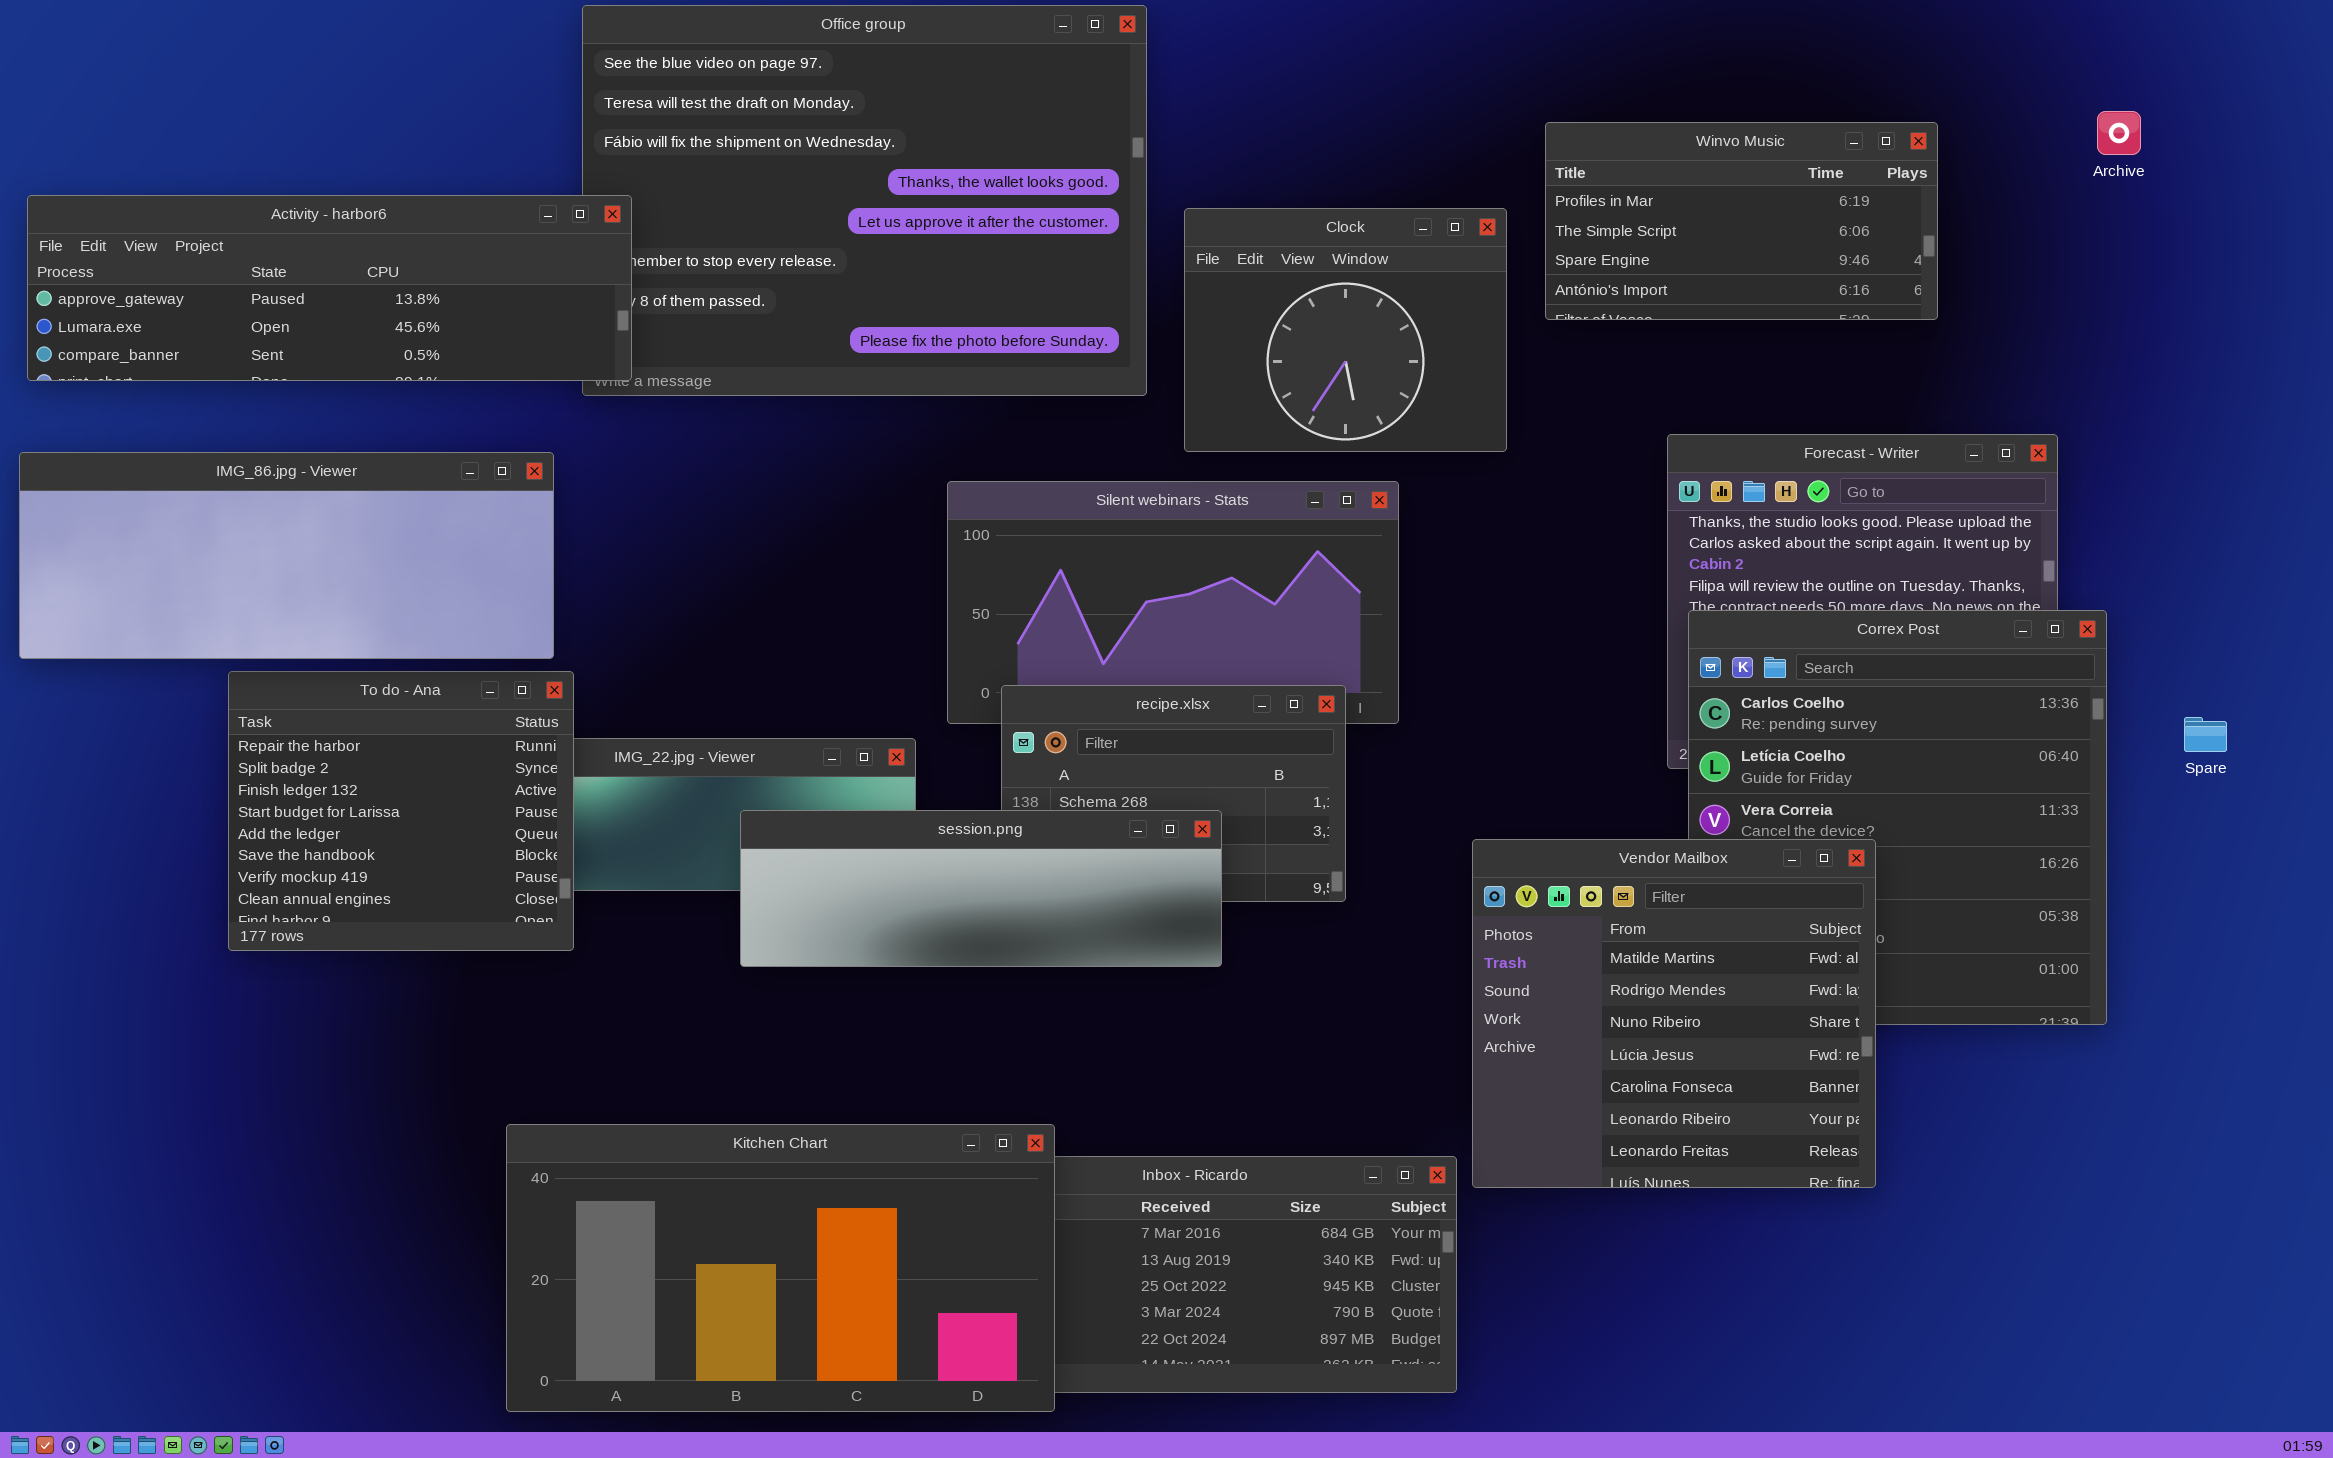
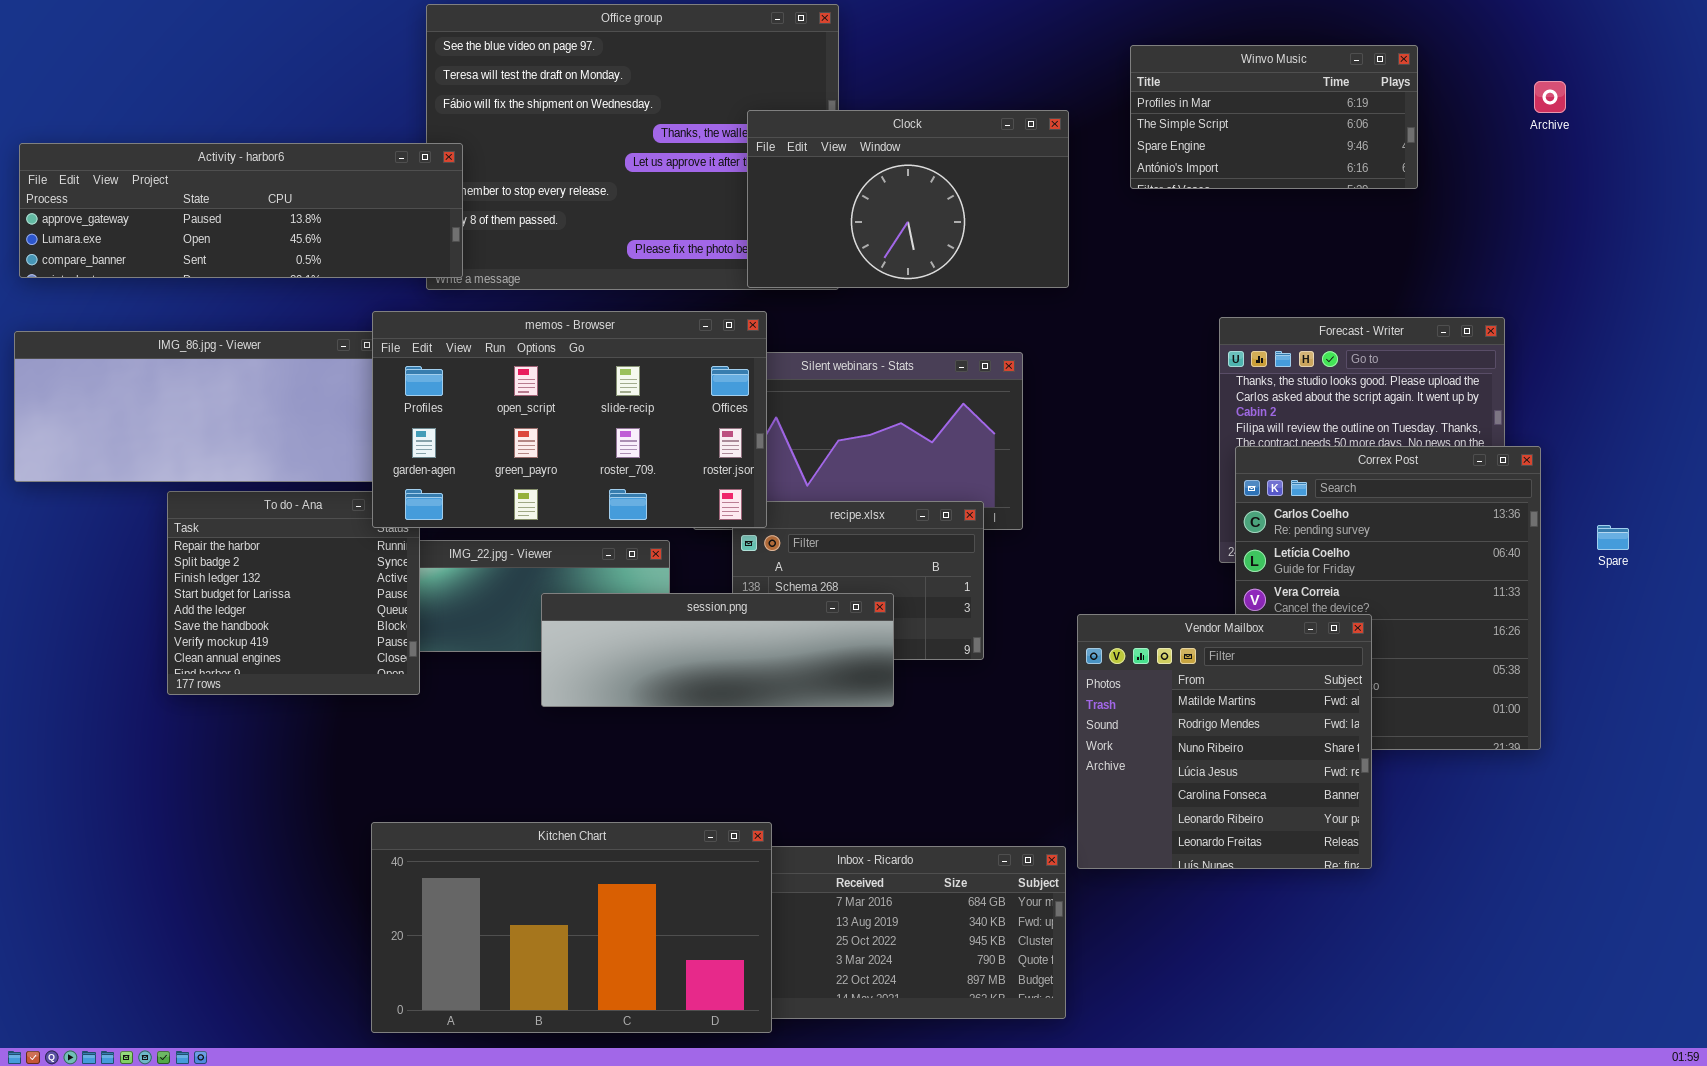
Winvo Music: [1545,122,1938,320] -> [1130,45,1418,189], moved
Clock: [1184,208,1507,452] -> [747,110,1069,288], moved, resized
memos - Browser: none -> [372,311,767,528], opened

